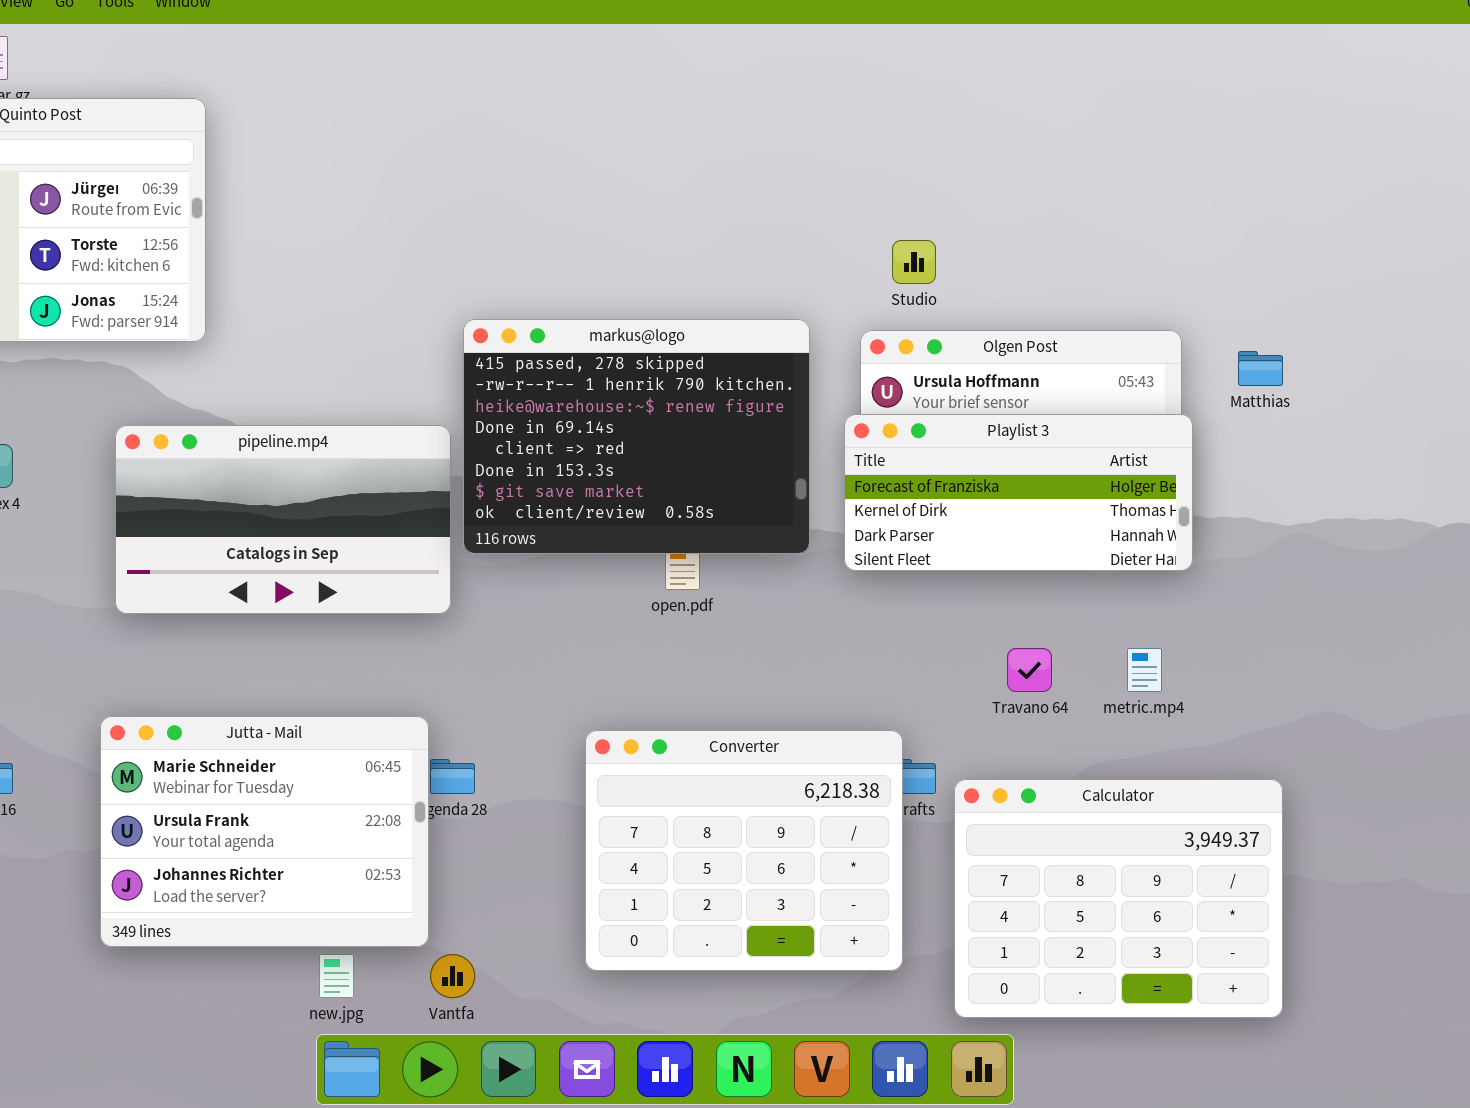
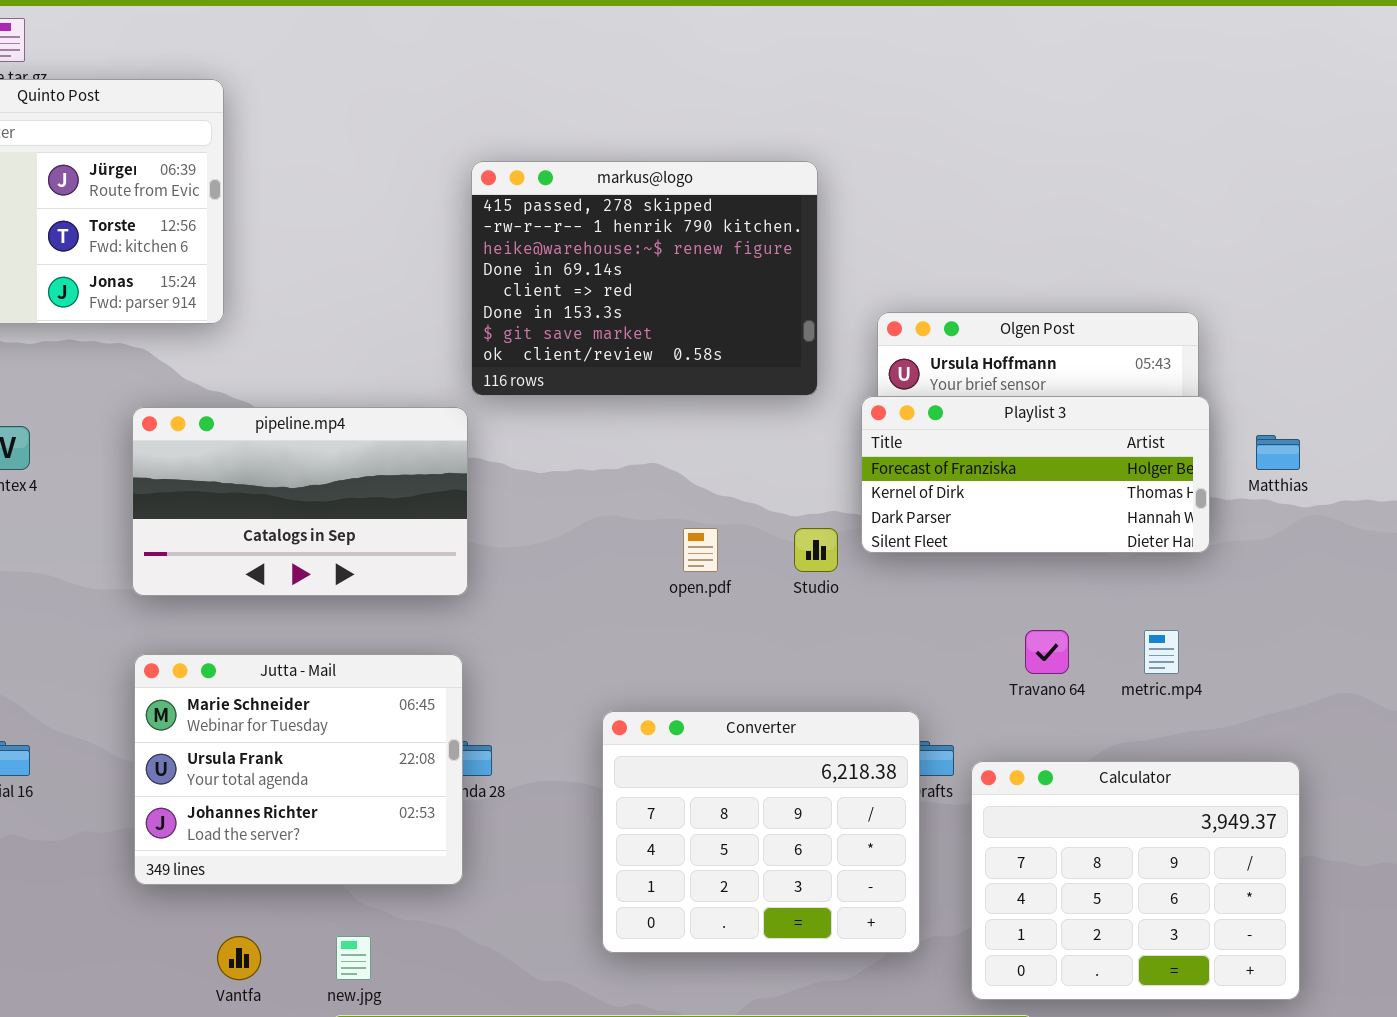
Studio: [892,240,936,284] -> [794,528,838,572], moved
markus@logo: [463,319,810,554] -> [471,161,818,396], moved
Matthias: [1238,351,1283,386] -> [1256,435,1300,470], moved
Jutta - Mail: [100,716,429,947] -> [134,654,463,885], moved
Vantfa: [430,954,475,998] -> [217,936,261,980], moved

